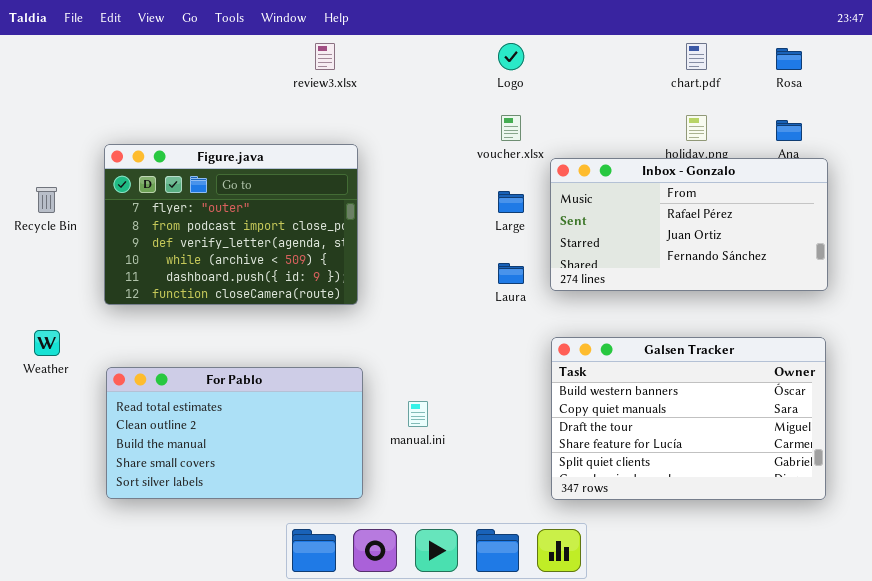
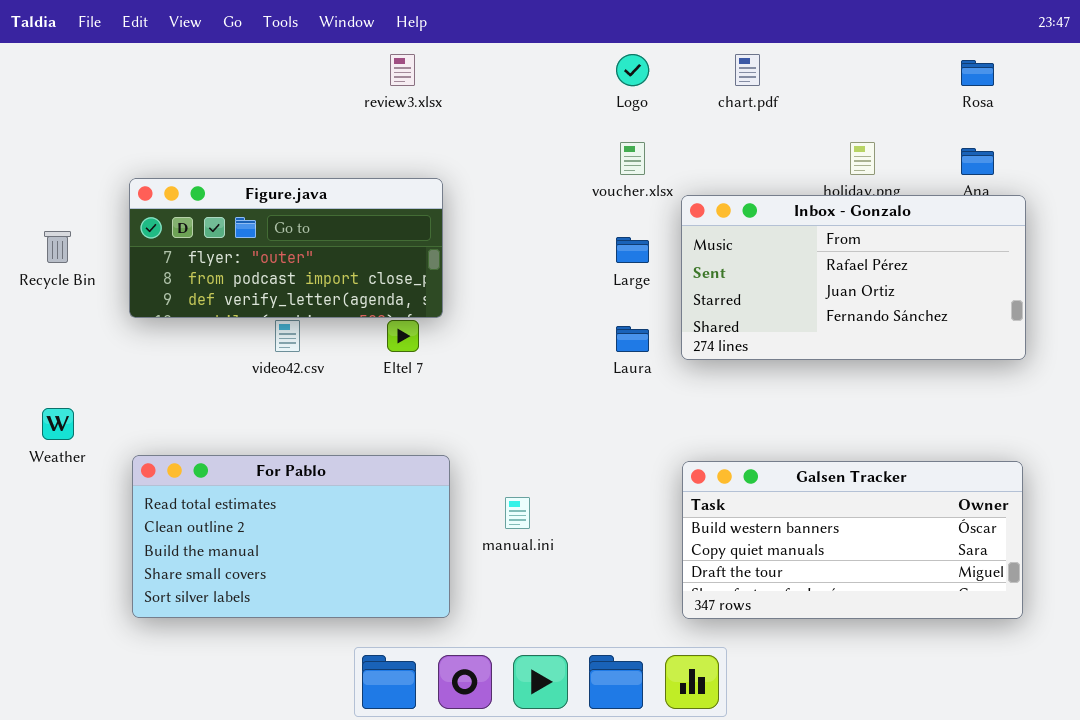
chart.pdf: [686,43,707,70] -> [735,54,760,86], moved
Figure.java: [104,144,358,305] -> [129,178,443,318], resized
Galsen Tracker: [551,337,826,500] -> [682,461,1023,619], resized

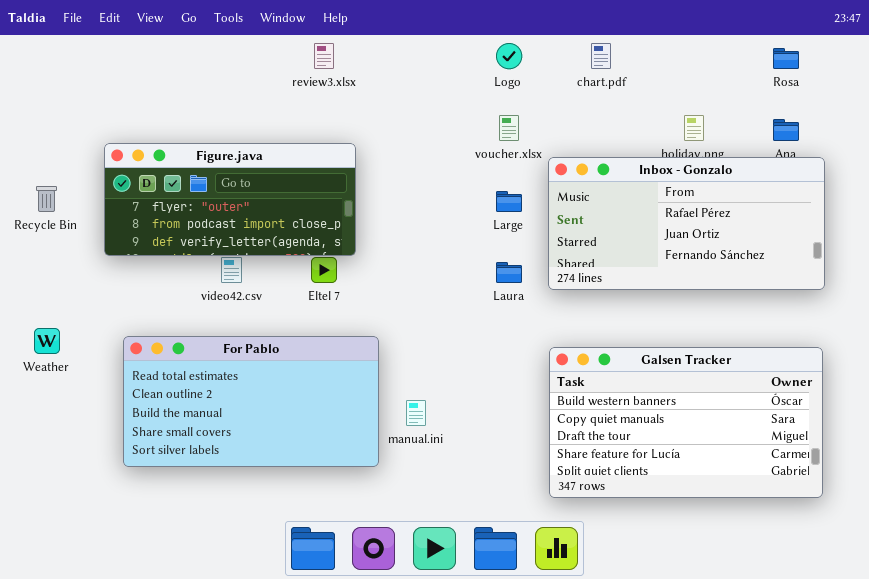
For Pablo: [132,455,450,618] -> [123,336,379,467], moved
Galsen Tracker: [682,461,1023,619] -> [549,347,823,498], resized

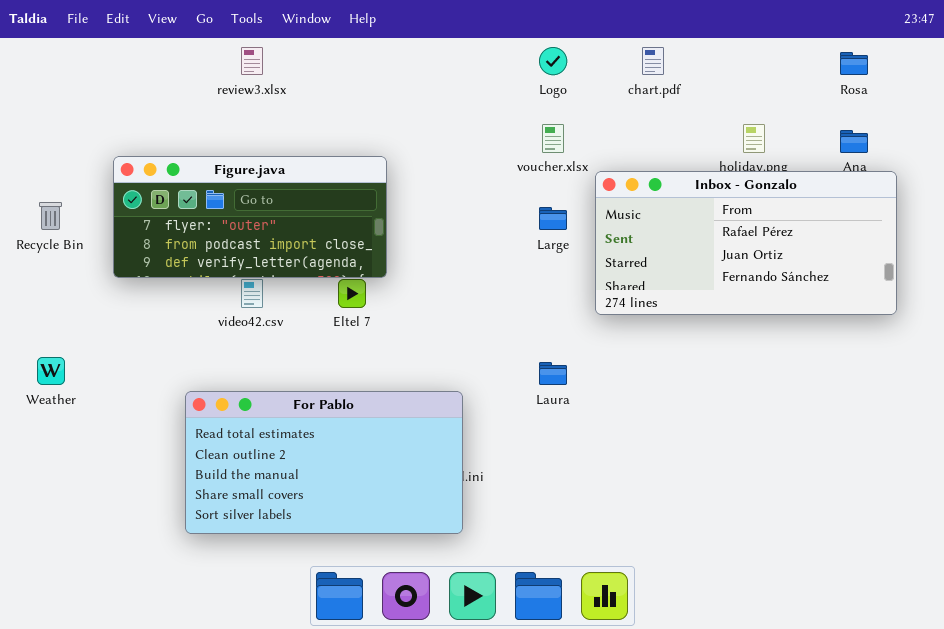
review3.xlsx: [314,43,334,69] -> [241,47,263,75], moved
Laura: [496,262,522,283] -> [539,362,567,385], moved
For Pablo: [123,336,379,467] -> [185,391,463,534], moved
Galsen Tracker: [549,347,823,498] -> none, closed

